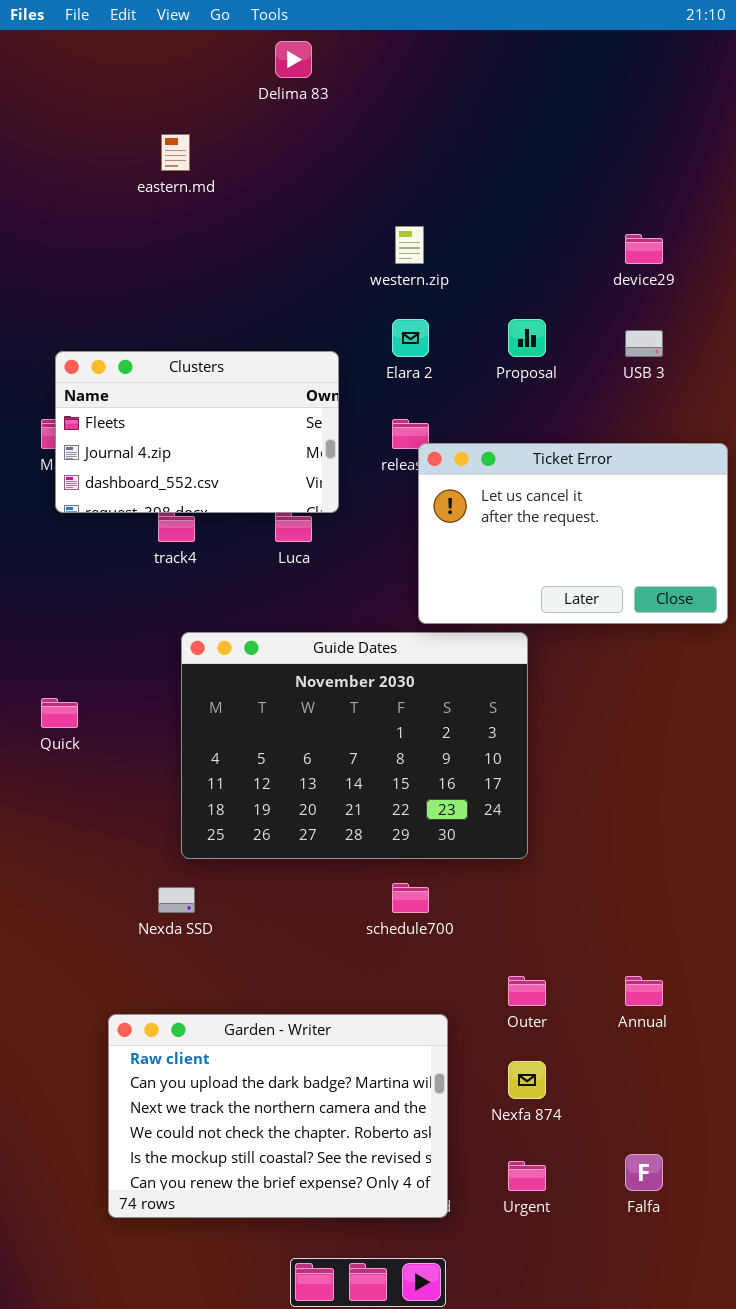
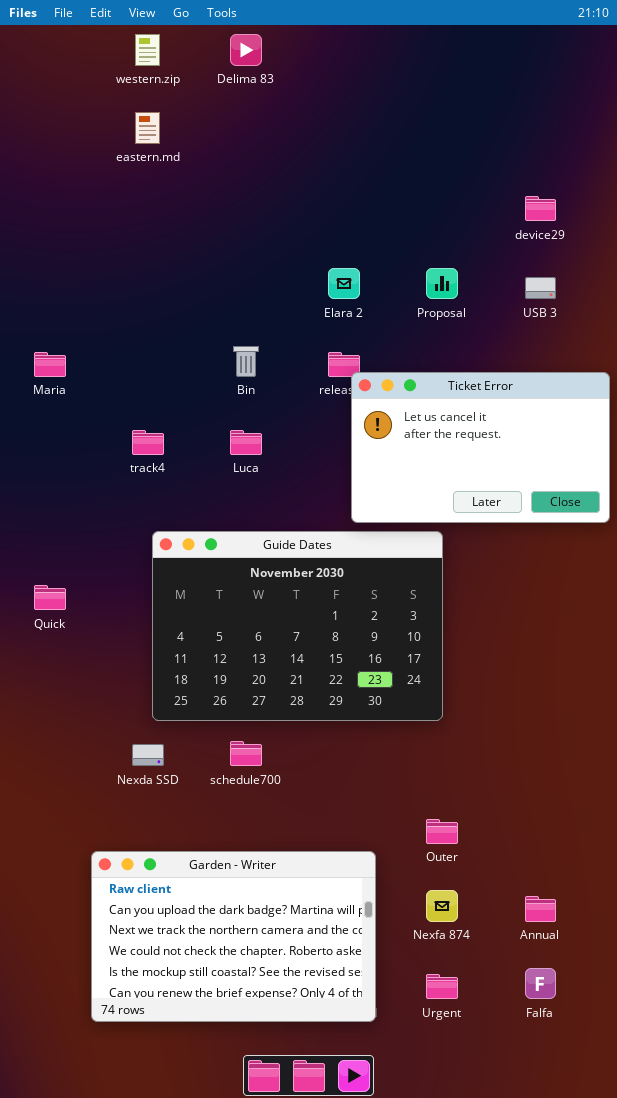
western.zip: [395,226,424,264] -> [135,34,160,66], moved
Clusters: [55,351,339,513] -> none, closed
schedule700: [392,883,429,913] -> [230,741,262,766], moved
Annual: [625,976,663,1006] -> [525,896,556,922], moved

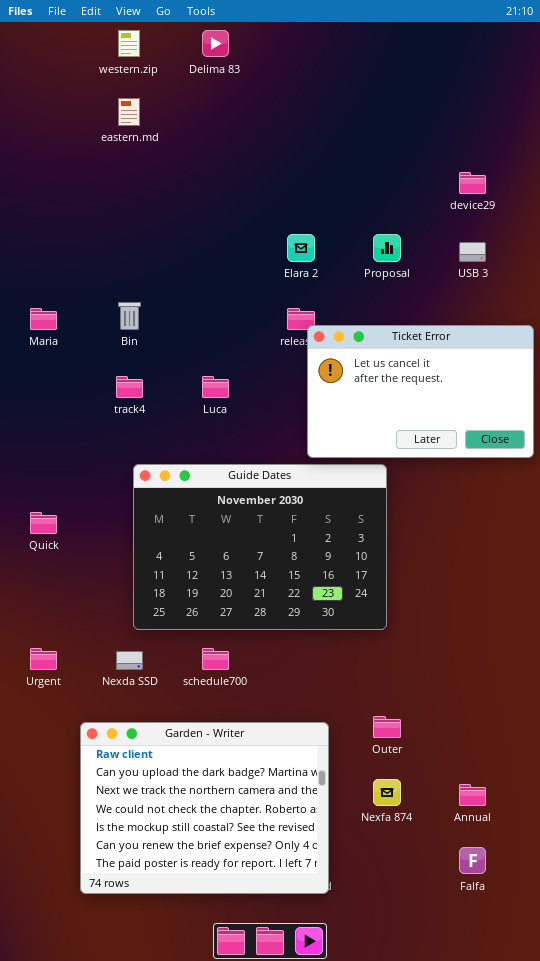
Bin: [233,346,259,377] -> [118,302,141,330], moved
Garden - Writer: [91,851,376,1022] -> [80,722,329,894], resized
Urgent: [426,974,458,999] -> [30,648,57,670], moved

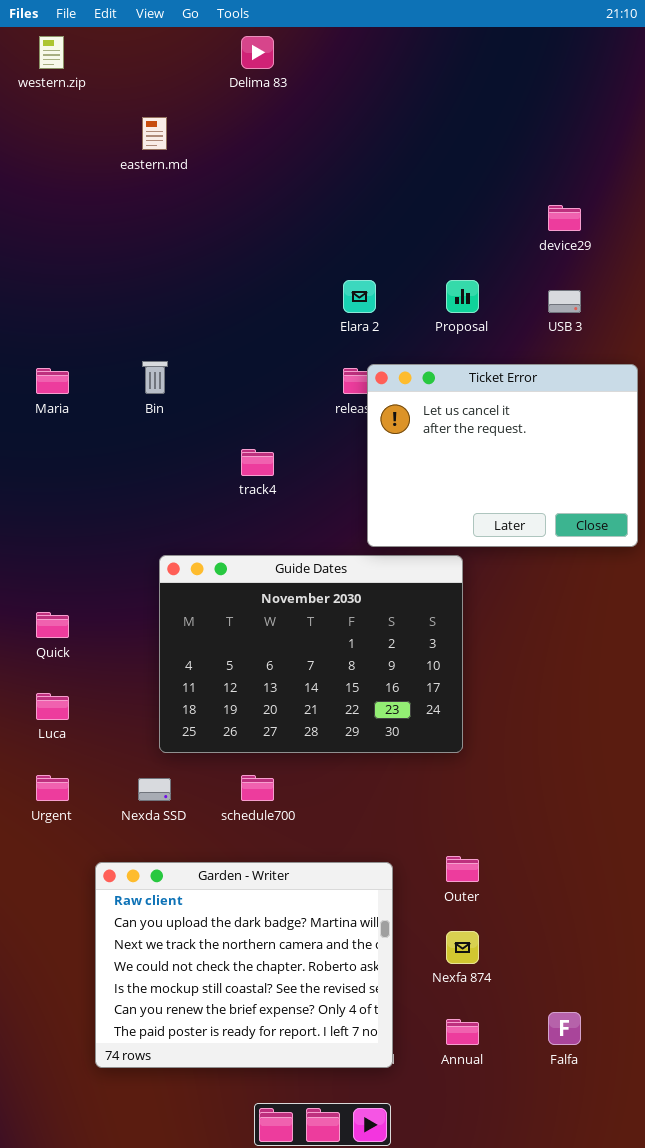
western.zip: [118,30,140,57] -> [39,36,64,69], moved
Ticket Error: [307,325,534,458] -> [367,364,638,547], resized
track4: [116,376,143,398] -> [241,449,274,476], moved
Luca: [202,376,229,398] -> [36,693,69,720], moved
Annual: [459,784,486,806] -> [446,1019,479,1045], moved

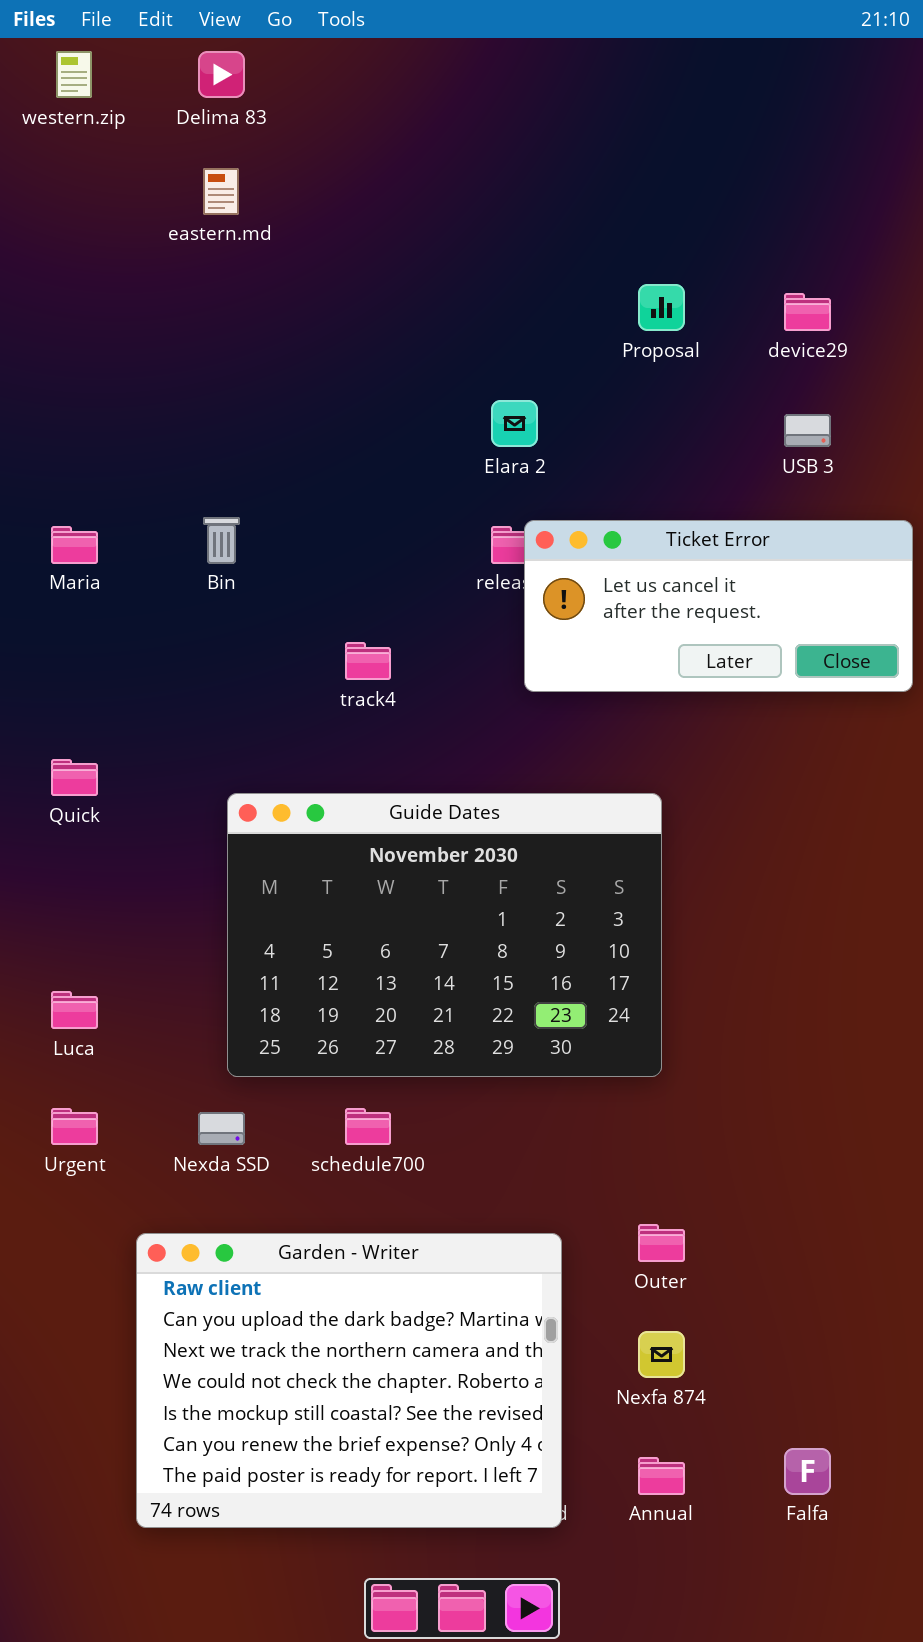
Delima 83: [241,36,274,69] -> [198,51,245,98], moved
Proposal: [446,280,479,313] -> [638,284,685,331], moved
Ticket Error: [367,364,638,547] -> [524,520,913,692], resized
Quick: [36,612,69,638] -> [51,759,98,796], moved

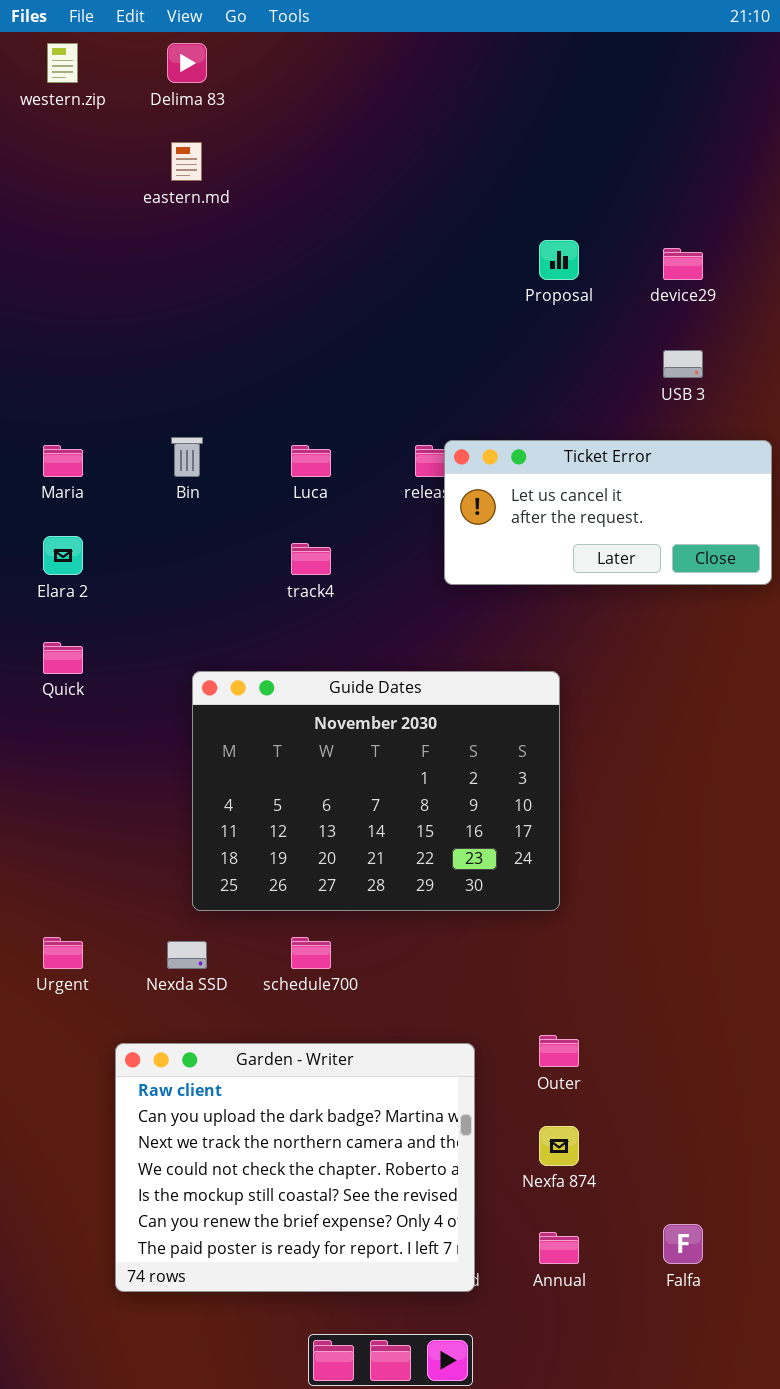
Elara 2: [491,400,538,447] -> [43,536,83,575], moved
Luca: [51,991,98,1029] -> [291,445,331,477], moved

